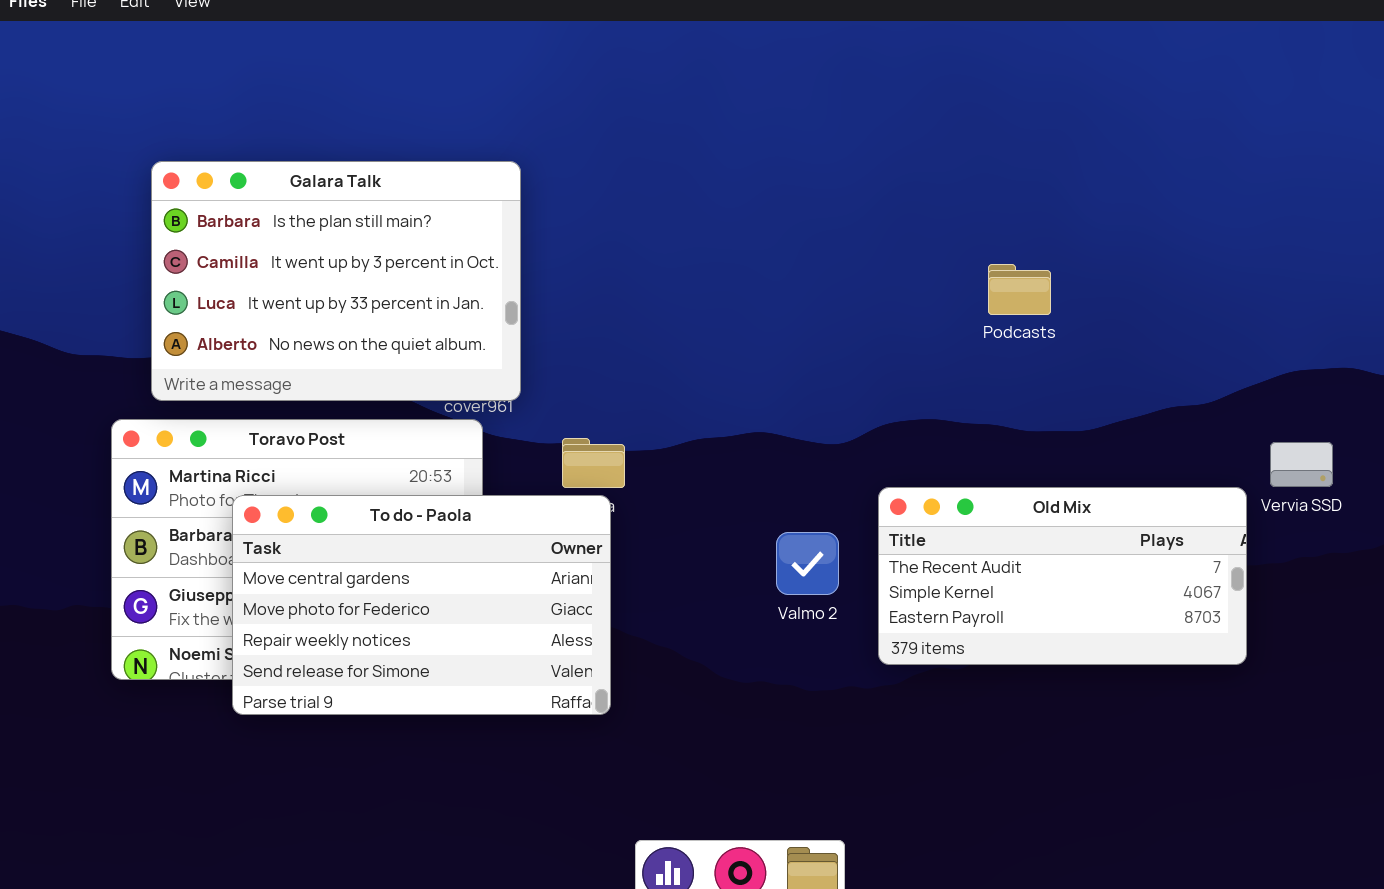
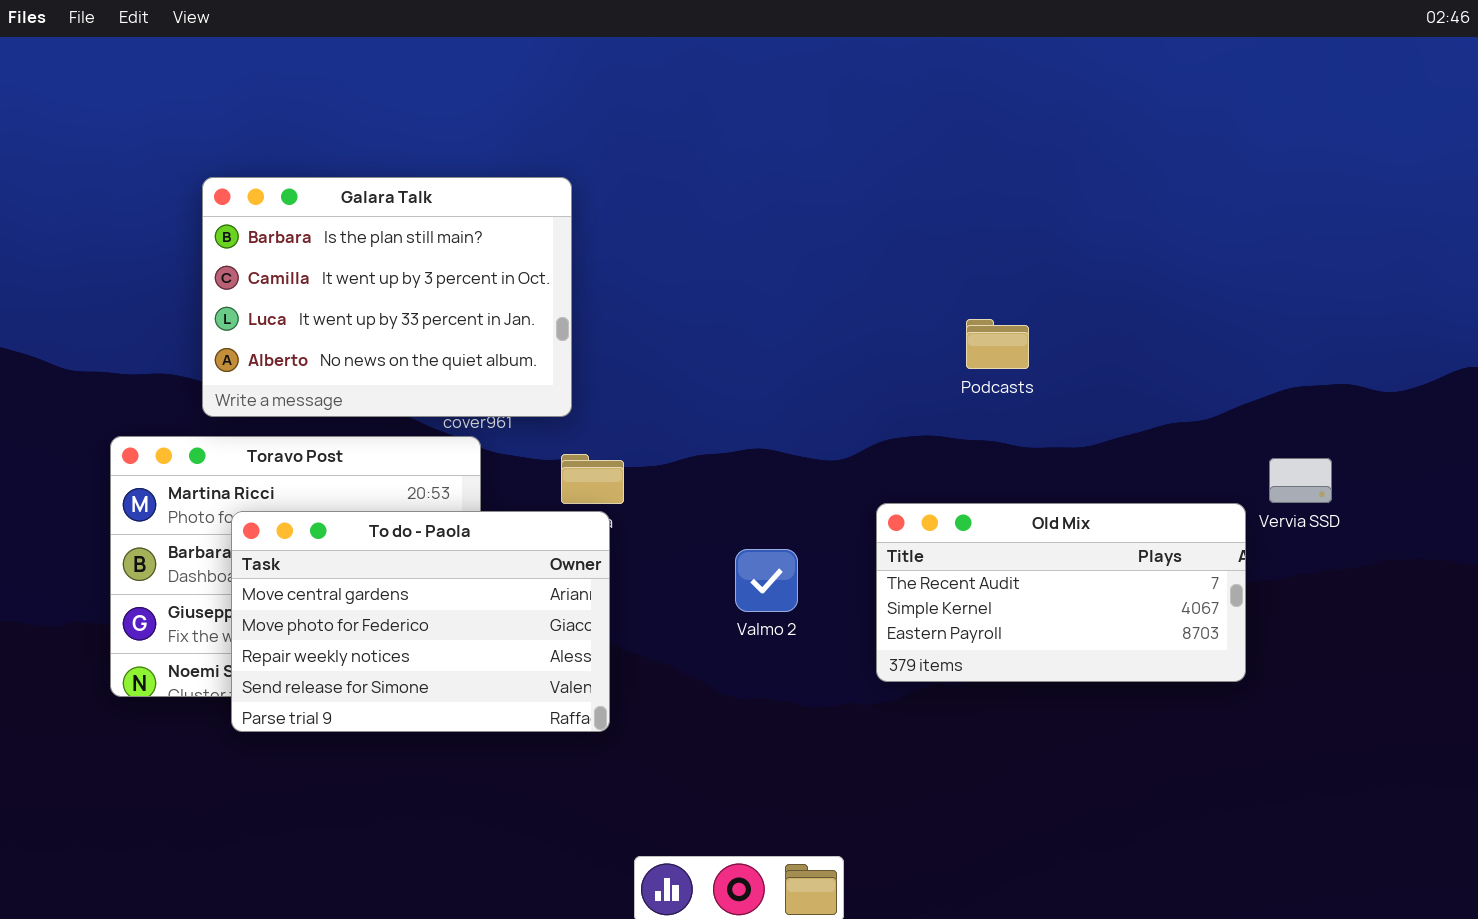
Galara Talk: [151,161,521,401] -> [202,177,572,417], moved
Podcasts: [988,264,1051,315] -> [966,319,1029,369], moved
Valmo 2: [776,532,839,595] -> [735,549,798,612], moved

